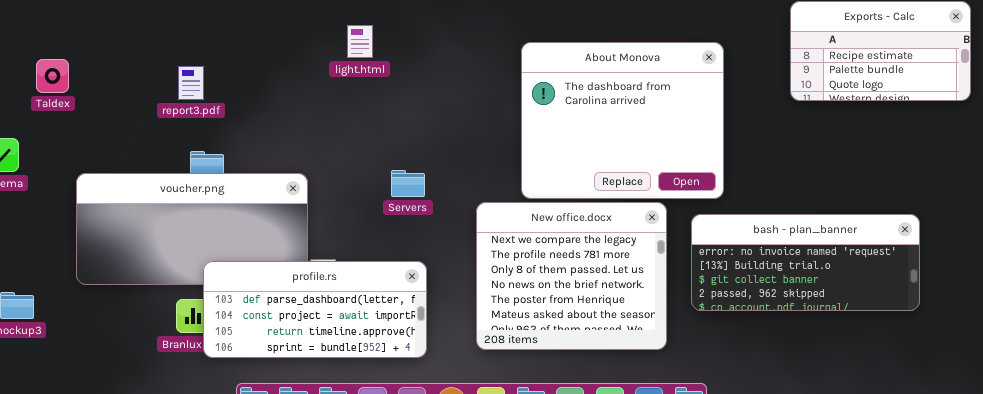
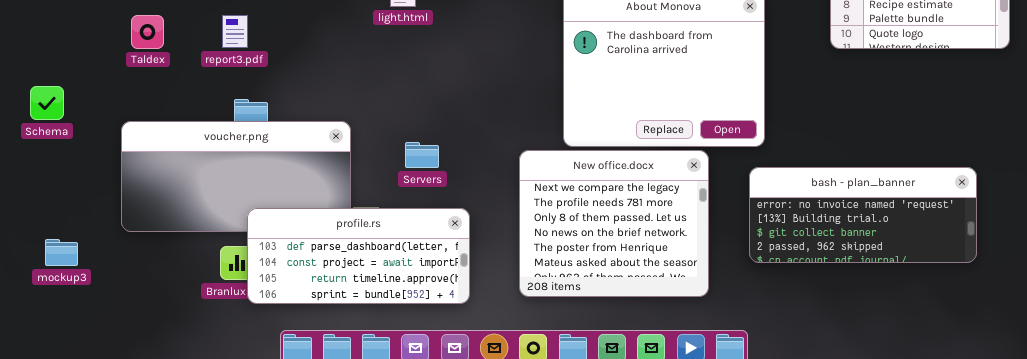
Taldex: [36,59,69,93] -> [131,15,164,49], moved
Servers: [391,170,425,197] -> [405,142,439,168], moved
bash - plan_banner: [691,214,920,311] -> [749,167,977,263], moved

